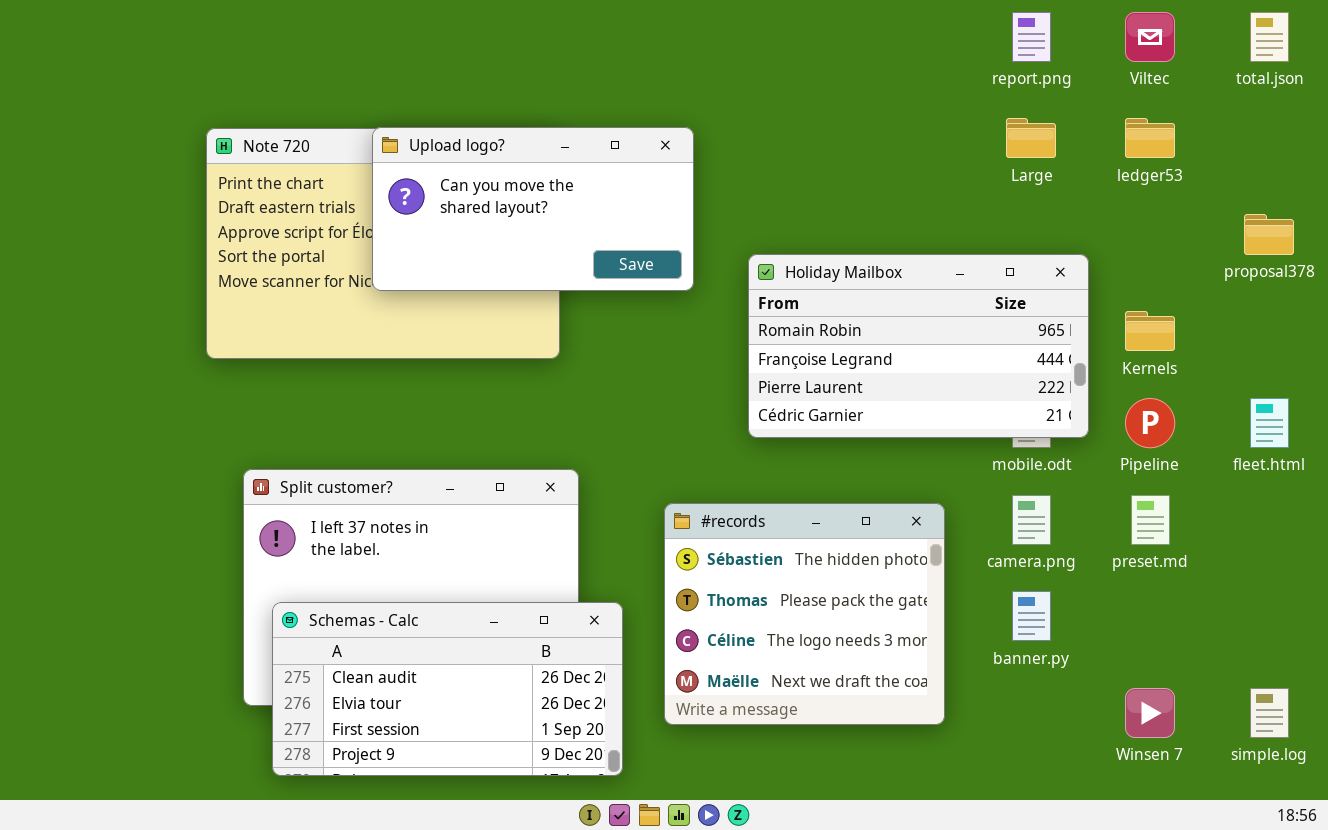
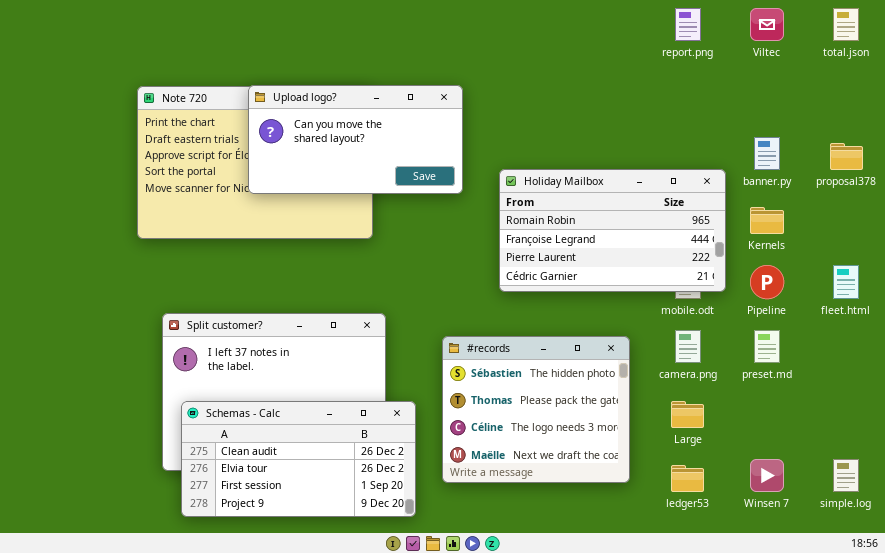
Large: [1006,118,1056,158] -> [671,401,704,428], moved
ledger53: [1125,118,1175,158] -> [671,465,704,492], moved
banner.py: [1012,591,1051,641] -> [754,137,780,170], moved

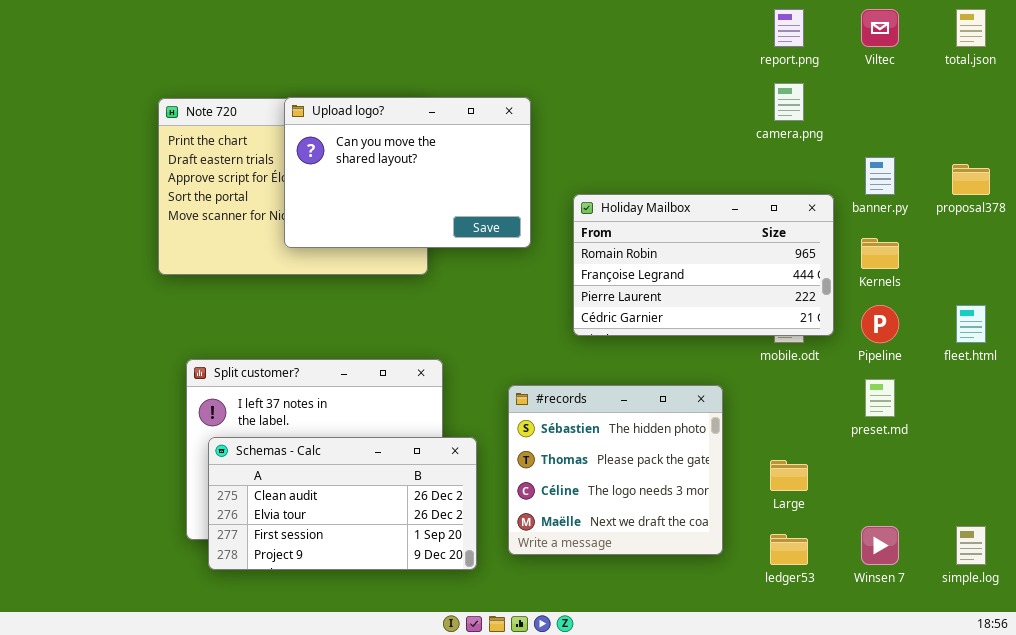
Upload logo?: [248,85,463,194] -> [284,97,531,248], resized
camera.png: [675,330,701,363] -> [774,83,804,121], moved
Schemas - Calc: [181,401,416,517] -> [208,437,477,570], moved

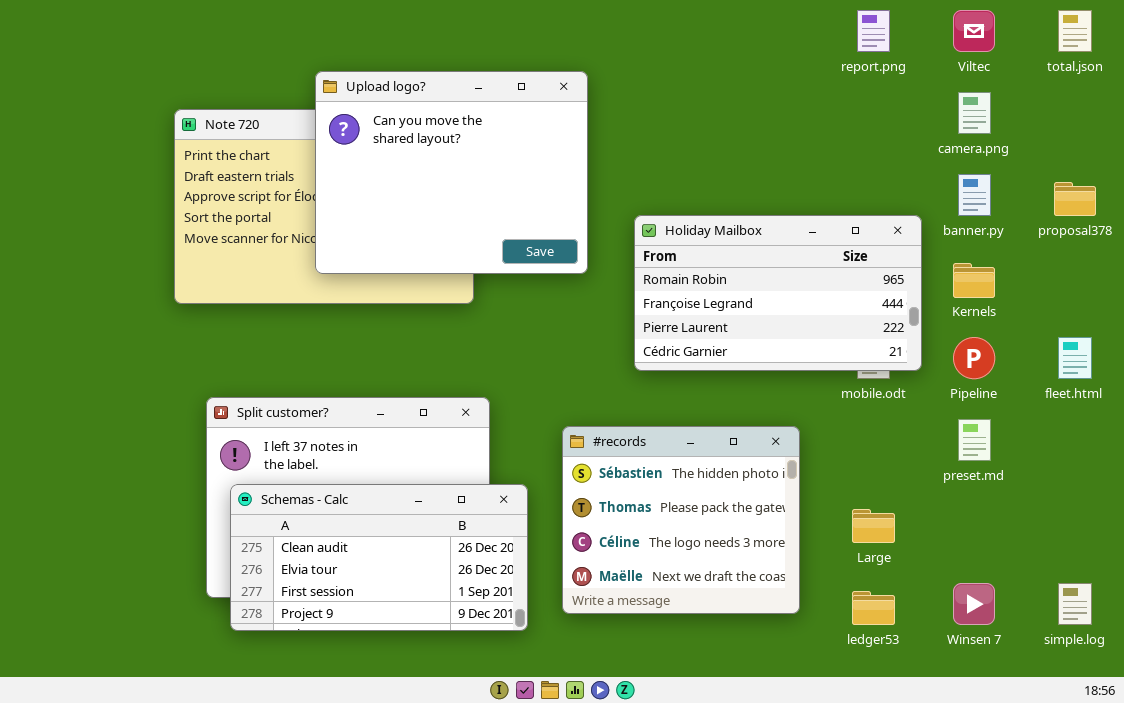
camera.png: [774,83,804,121] -> [958,92,991,134], moved
Upload logo?: [284,97,531,248] -> [315,71,588,274], resized

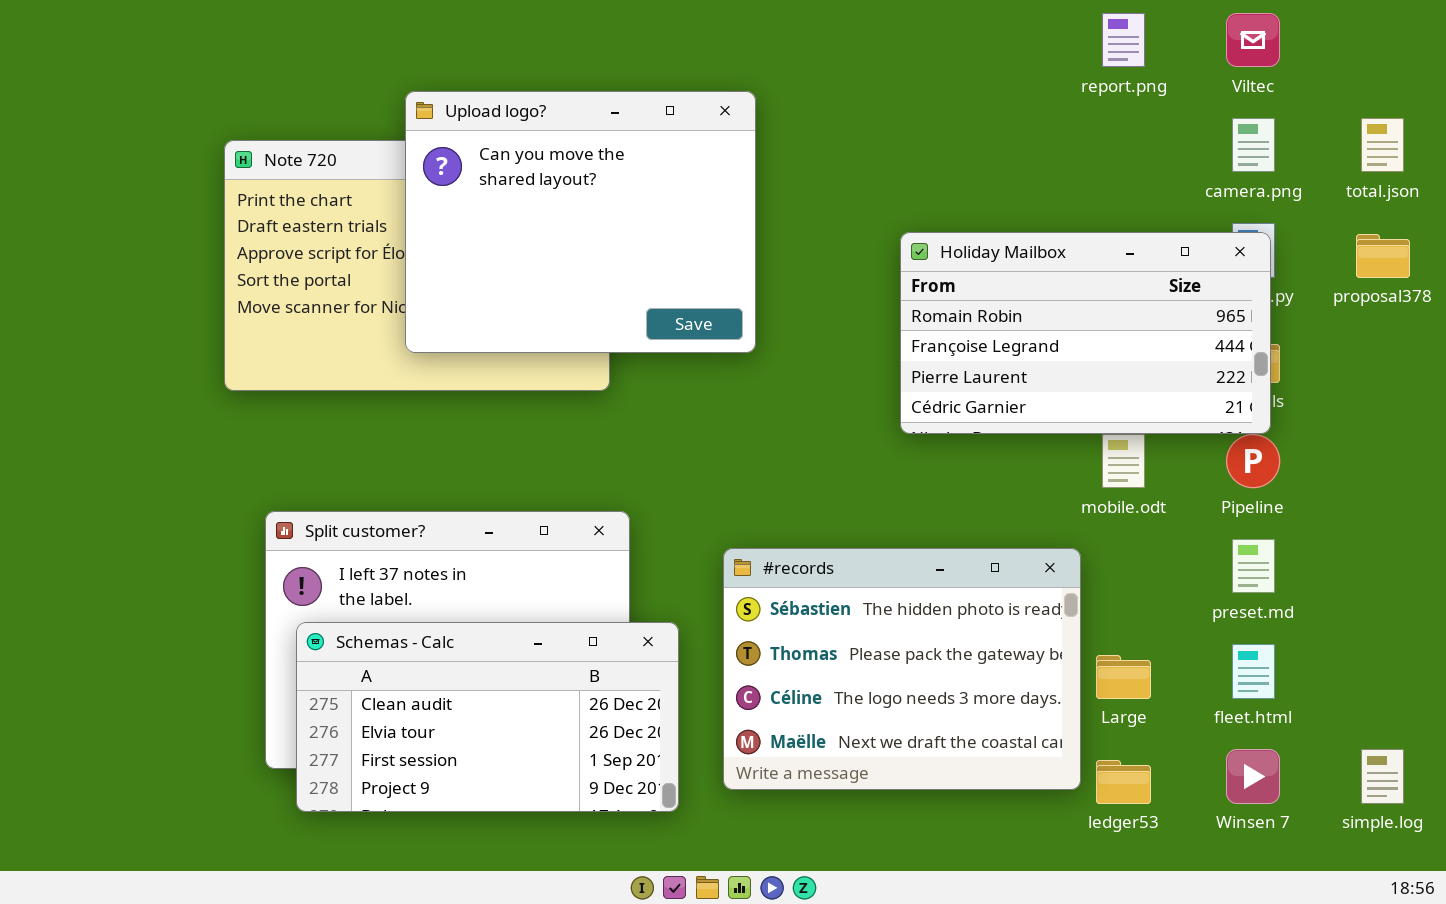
total.json: [1058,10,1092,52] -> [1361,118,1404,172], moved
Holiday Mailbox: [634,215,922,371] -> [900,232,1271,434], moved
fleet.html: [1058,337,1092,379] -> [1232,644,1275,699], moved
#records: [562,426,800,614] -> [723,548,1081,790], resized

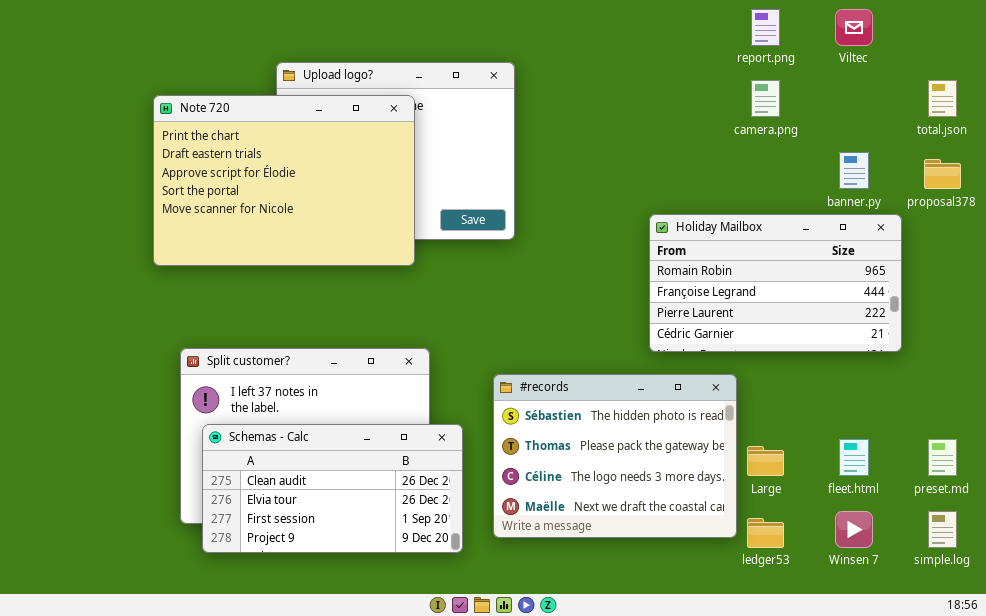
camera.png: [1232,118,1275,172] -> [751,80,780,117], moved
Note 720: [224,140,610,391] -> [153,95,415,266], raised
Holiday Mailbox: [900,232,1271,434] -> [649,214,902,352], moved
preset.md: [1232,539,1275,593] -> [928,439,957,476], moved

